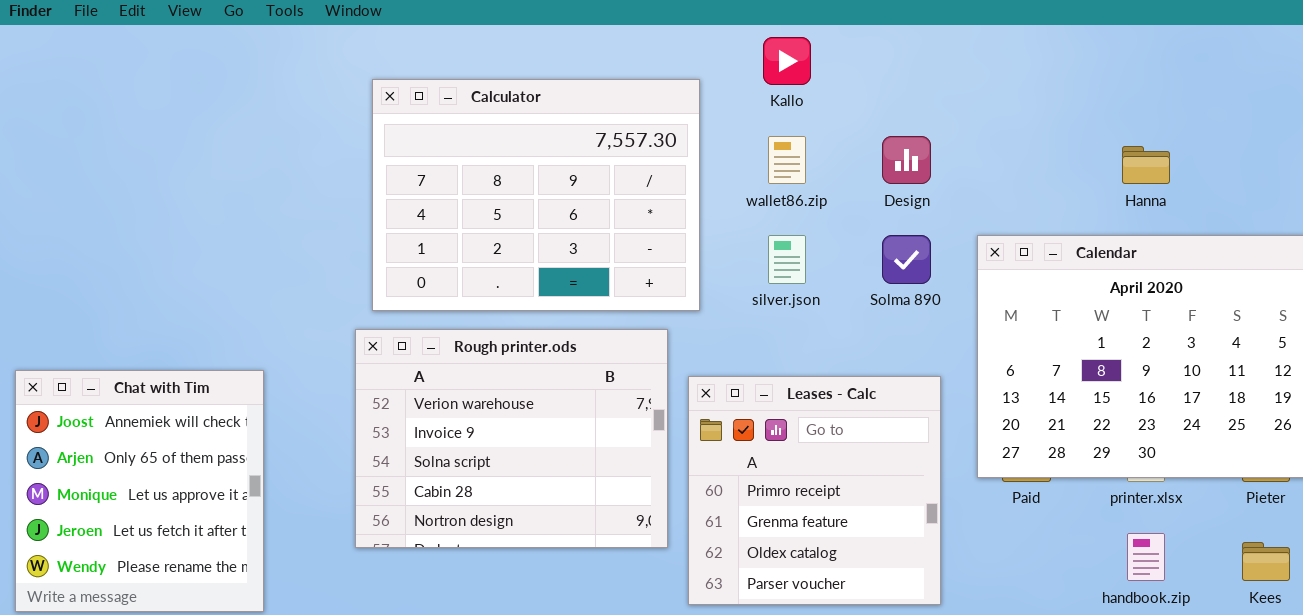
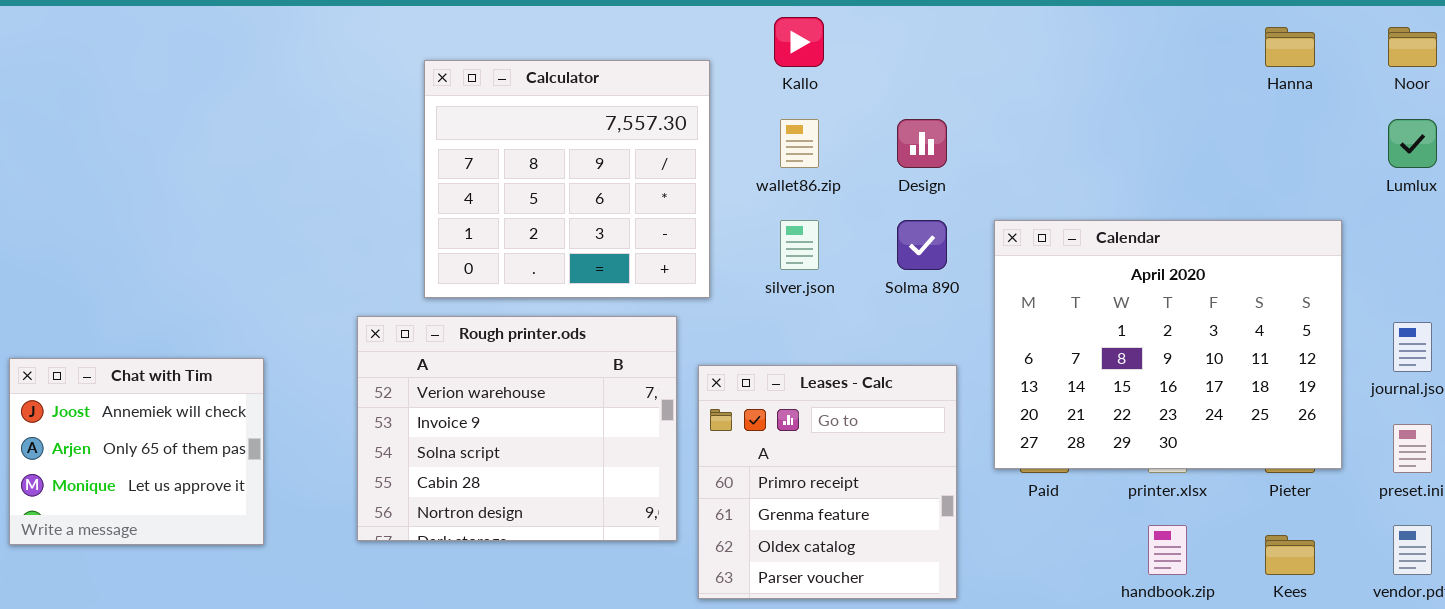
Calculator: [372,79,700,311] -> [424,60,710,298], resized
Hanna: [1122,146,1170,184] -> [1265,27,1315,67], moved
Chat with Tim: [15,370,264,612] -> [9,358,264,545], resized

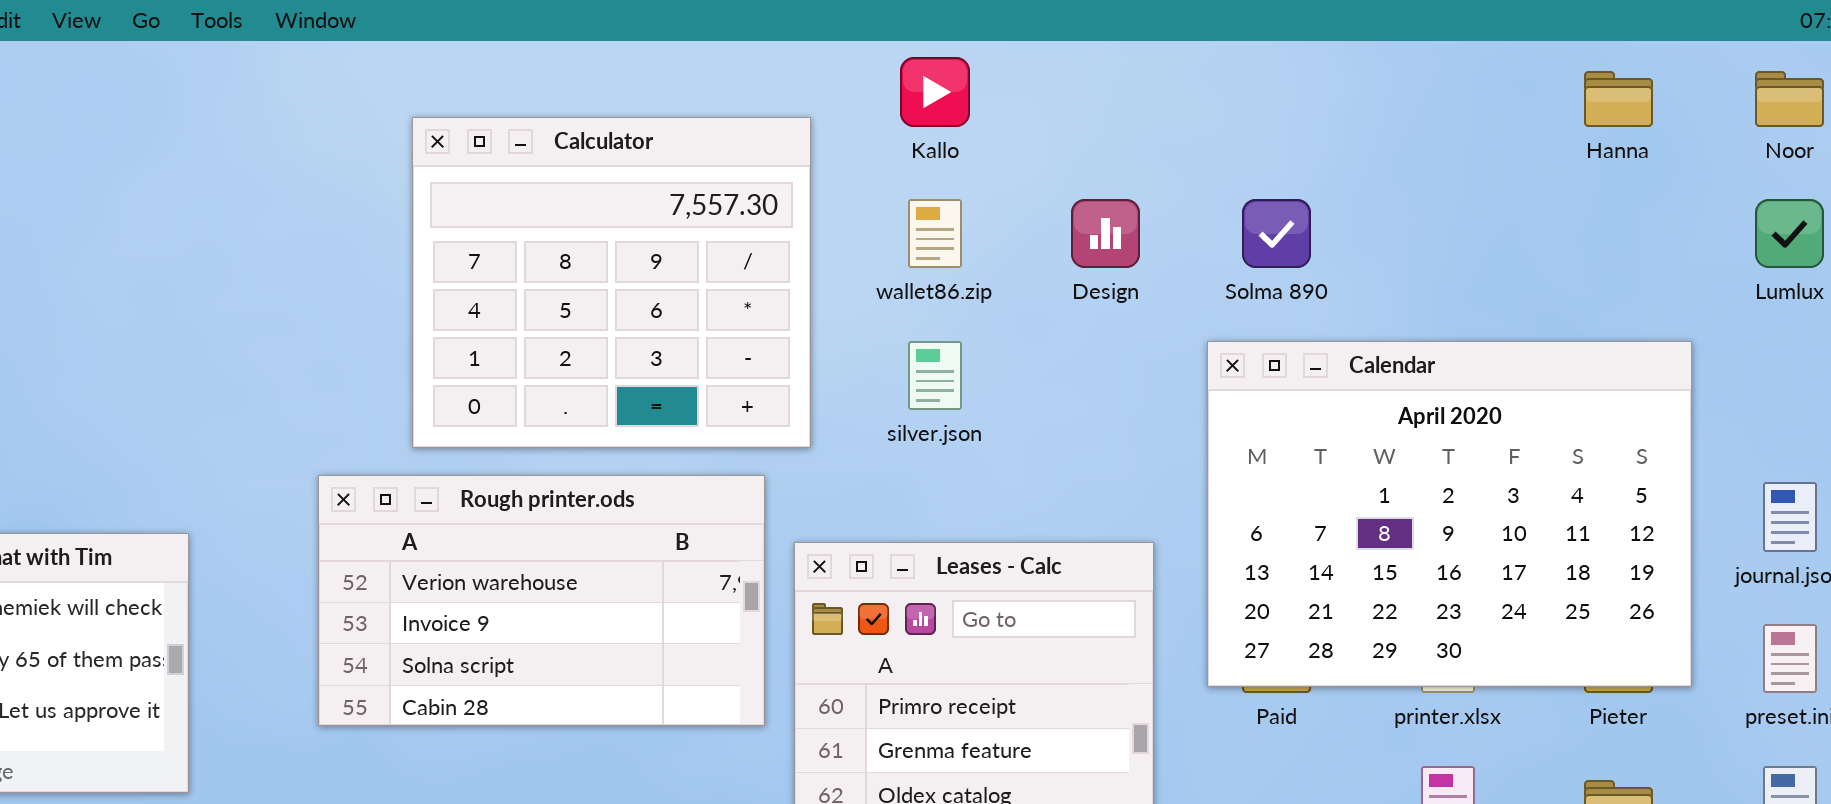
Solma 890: [897,220,947,270] -> [1242,199,1311,268], moved
Rough printer.ods: [357,316,677,541] -> [318,475,765,726], resized

